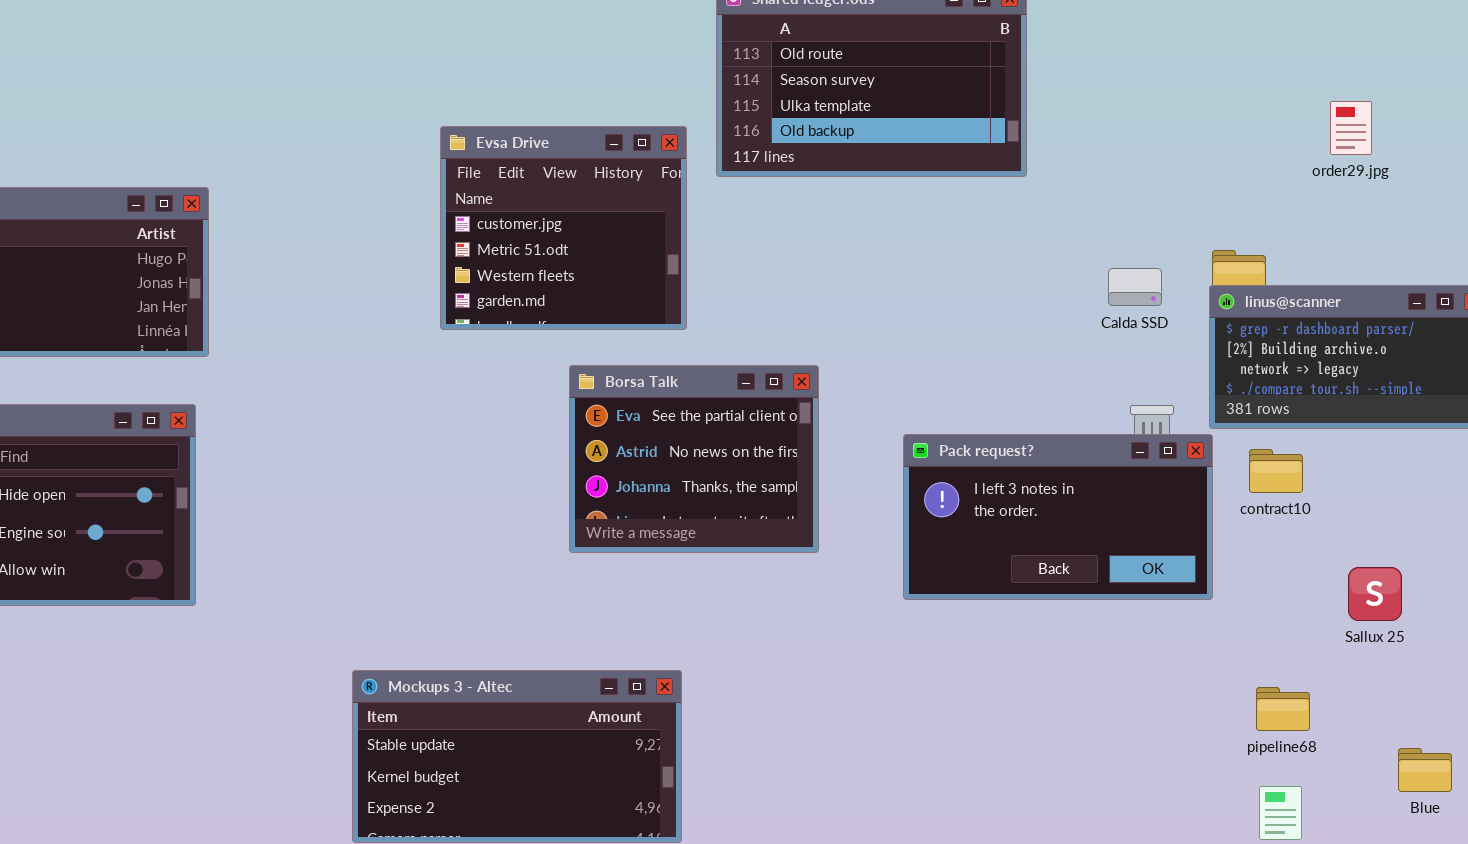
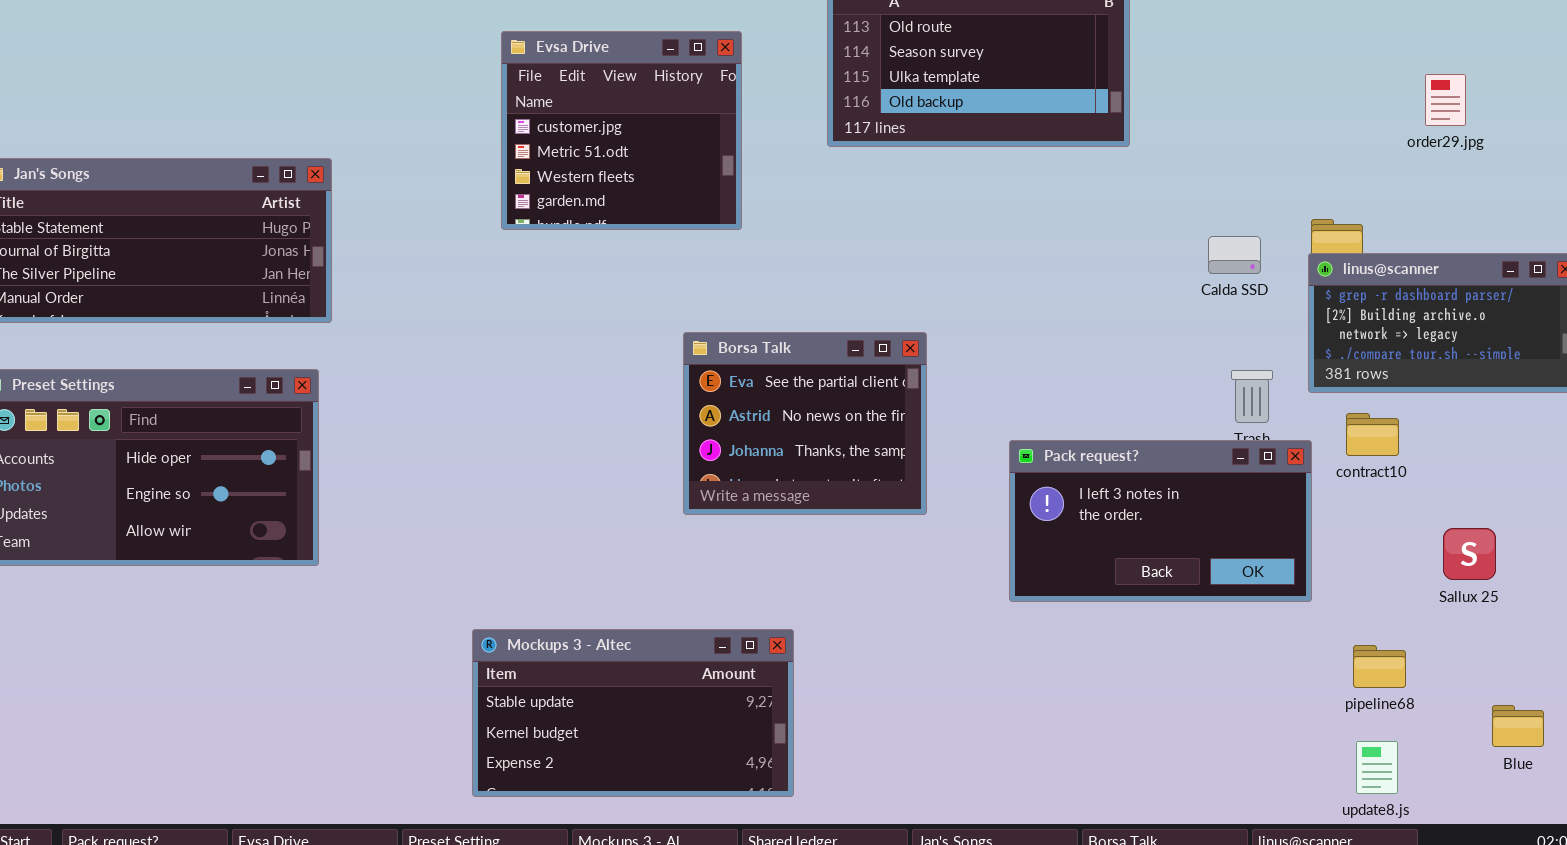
Evsa Drive: [440,126,687,330] -> [501,31,742,230], moved
Pack request?: [903,434,1213,600] -> [1009,440,1312,602], moved

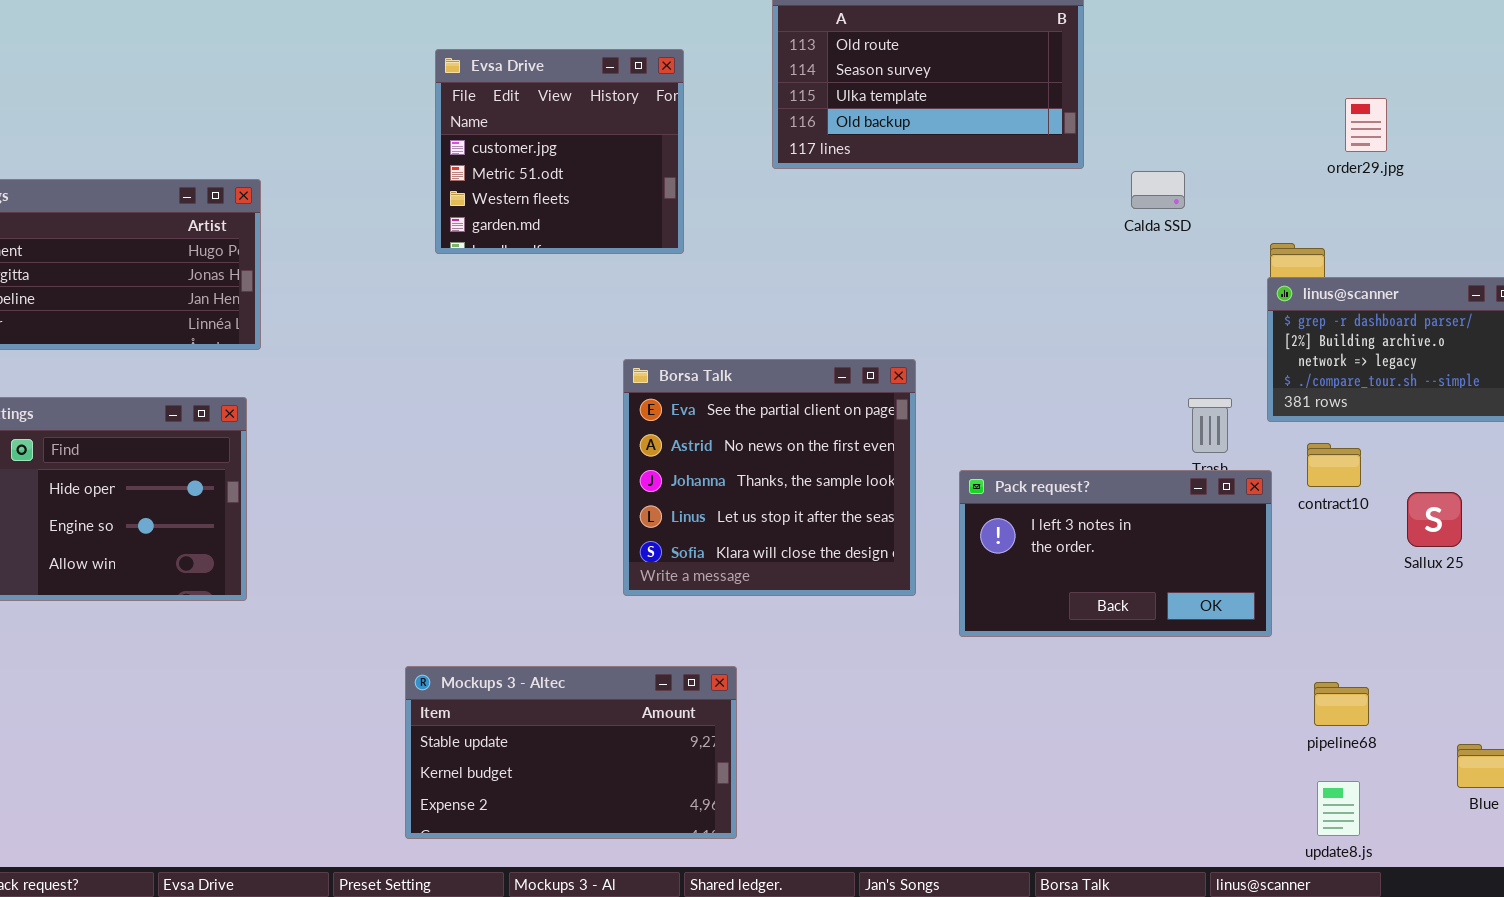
order29.jpg: [1425,74,1466,126] -> [1345,98,1387,152], moved
Calda SSD: [1208,236,1261,274] -> [1131,171,1185,209], moved
Borsa Talk: [683,332,927,515] -> [623,359,916,596], resized
Sallux 25: [1443,528,1496,580] -> [1407,492,1462,547], moved

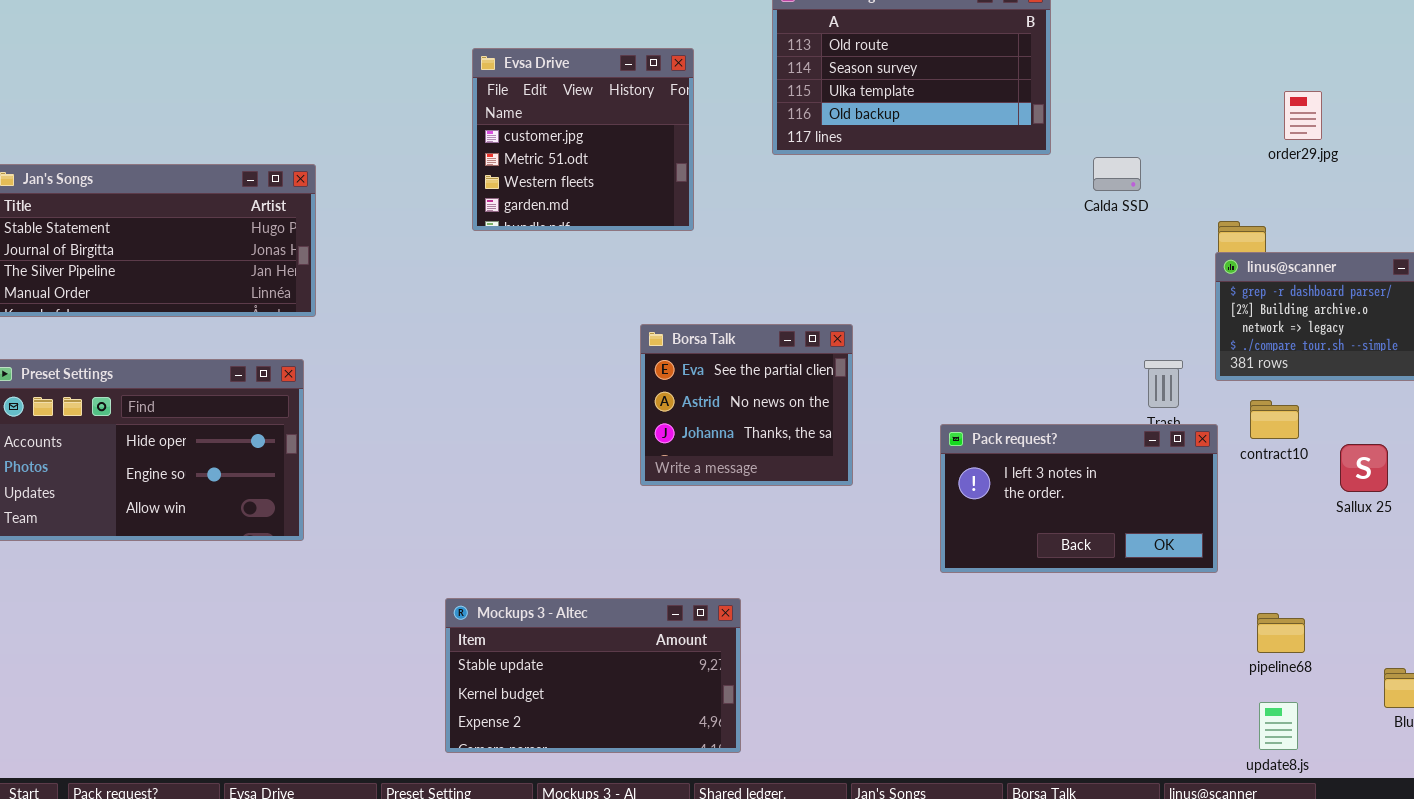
Borsa Talk: [623,359,916,596] -> [640,324,853,486], resized

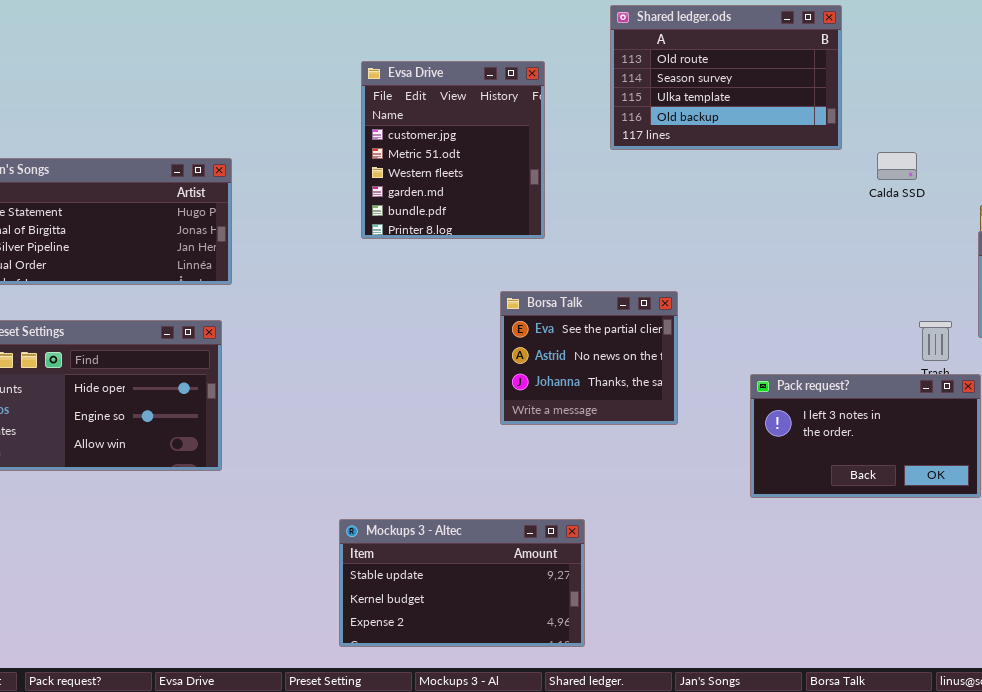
Evsa Drive: [472,48,694,231] -> [361,61,545,239], resized

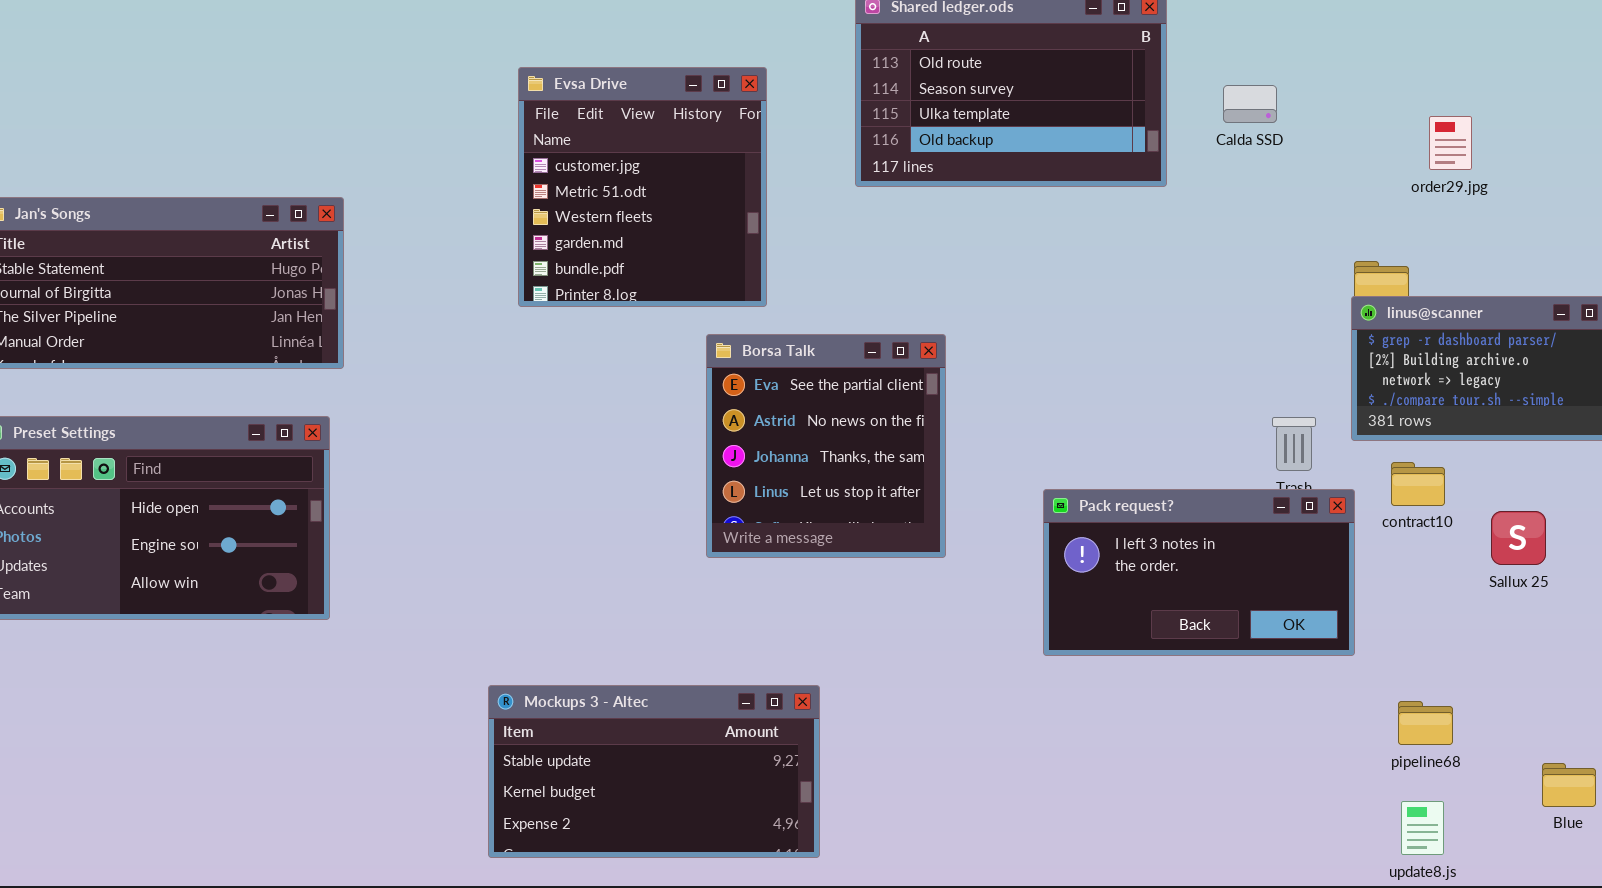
Calda SSD: [877,152,917,180] -> [1223,85,1277,123], moved
Borsa Talk: [500,291,678,425] -> [706,334,946,558], resized

